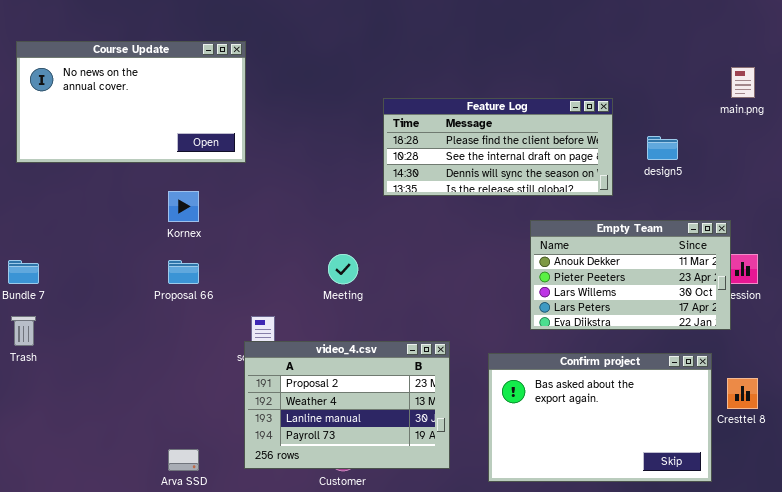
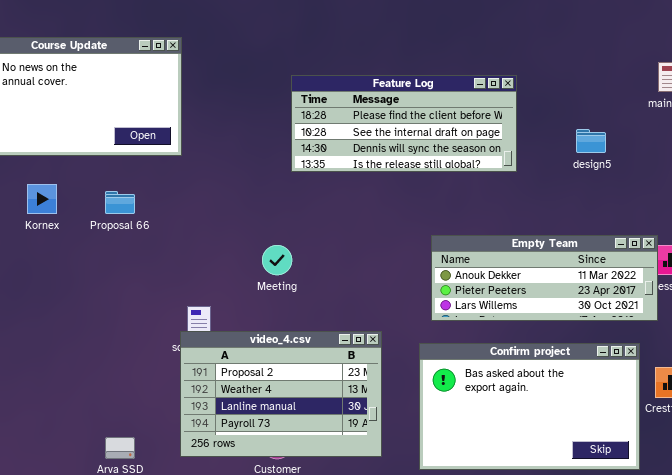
Feature Log: [383,98,613,196] -> [291,75,517,172], moved
Kornex: [168,191,199,222] -> [27,184,57,214], moved
Empty Team: [530,220,731,330] -> [431,235,658,321], resized
Proposal 66: [168,260,199,284] -> [105,191,135,214], moved

